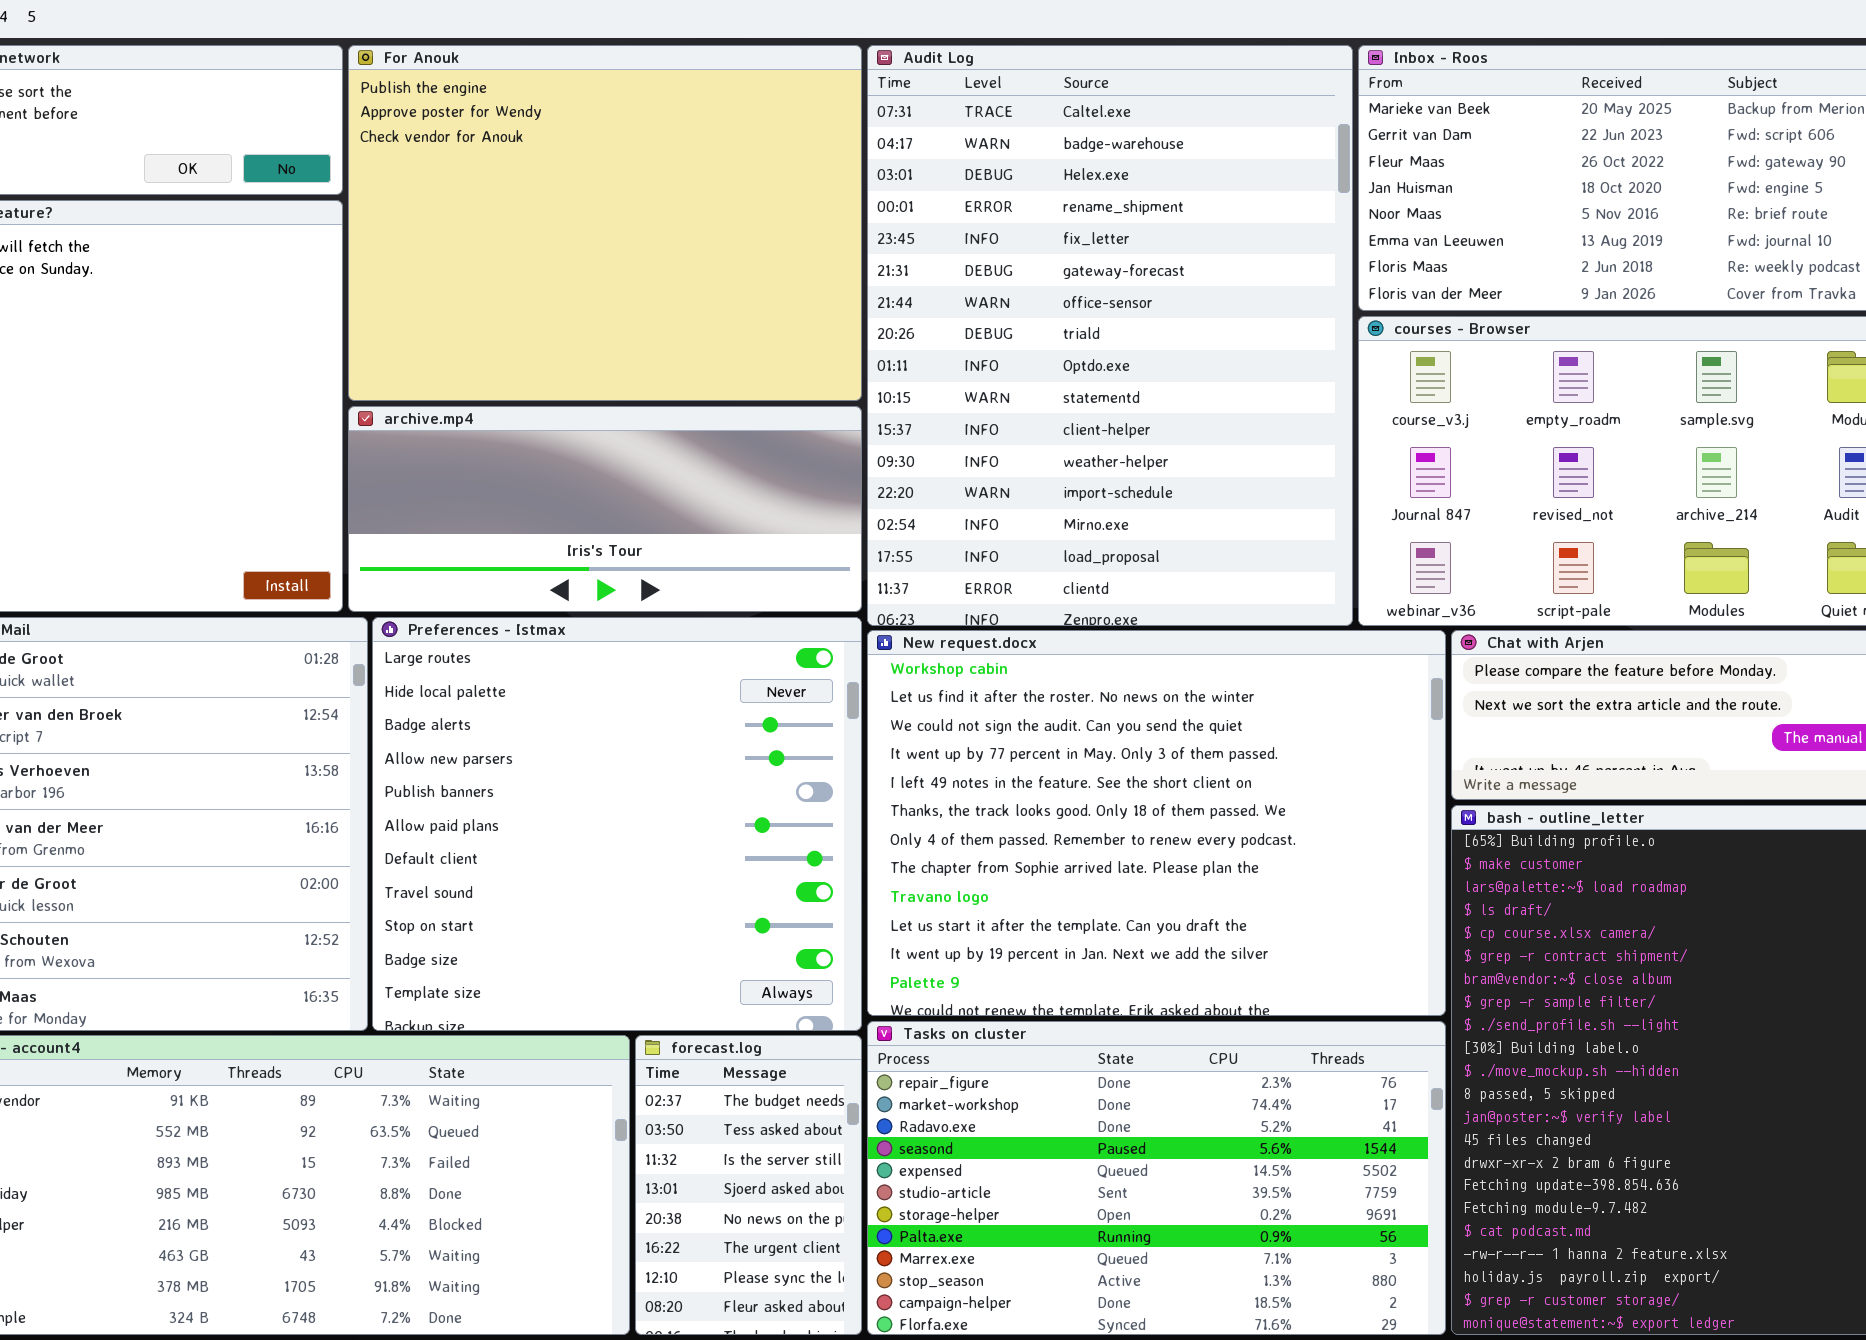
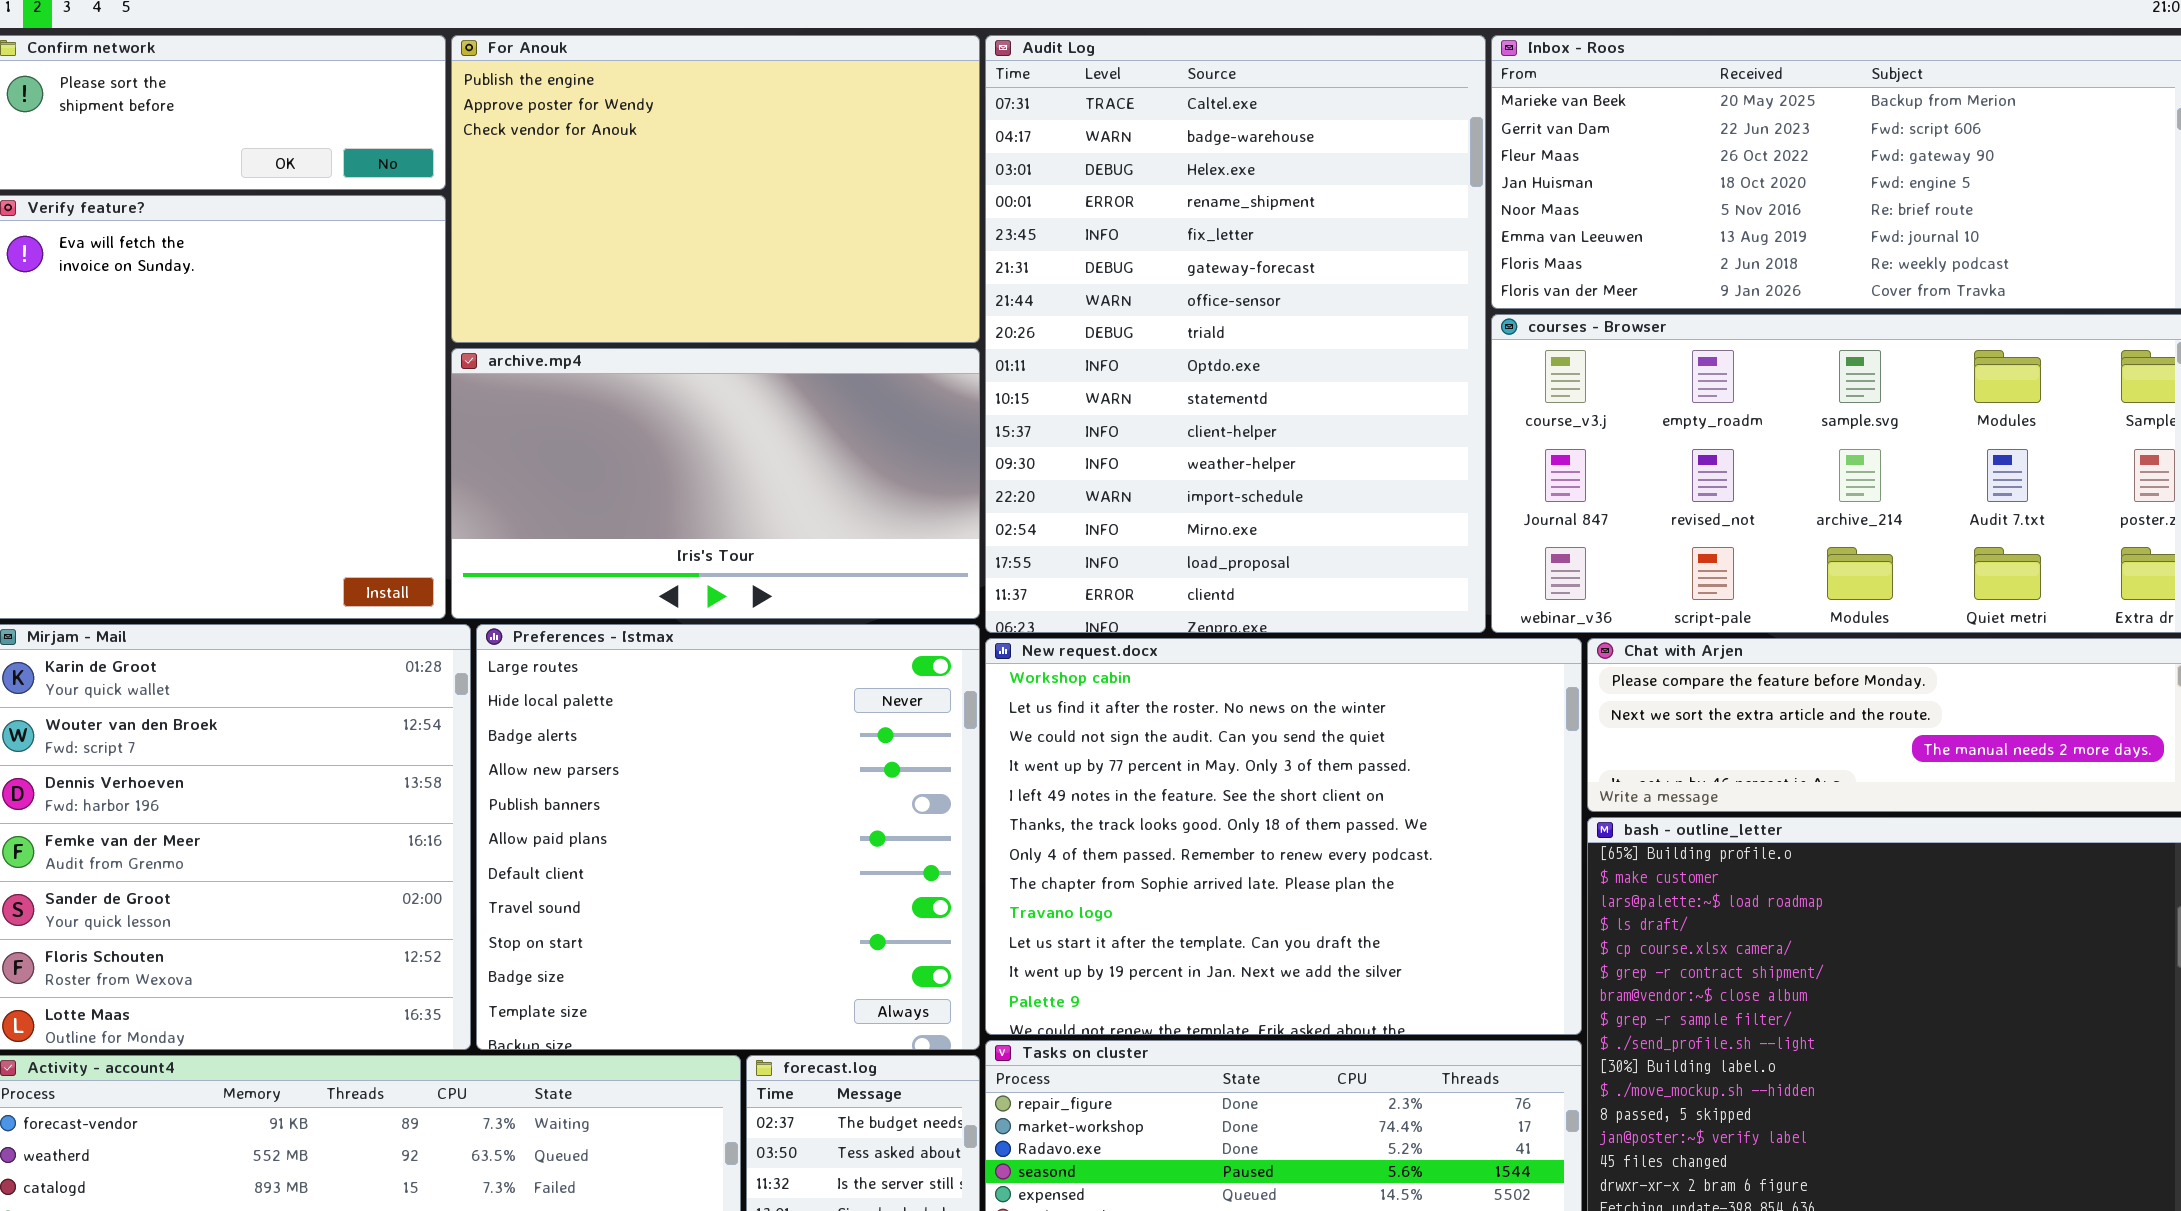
For Anouk: [348,45,862,401] -> [451,35,980,343], resized
archive.mp4: [348,406,862,612] -> [451,348,980,619], resized

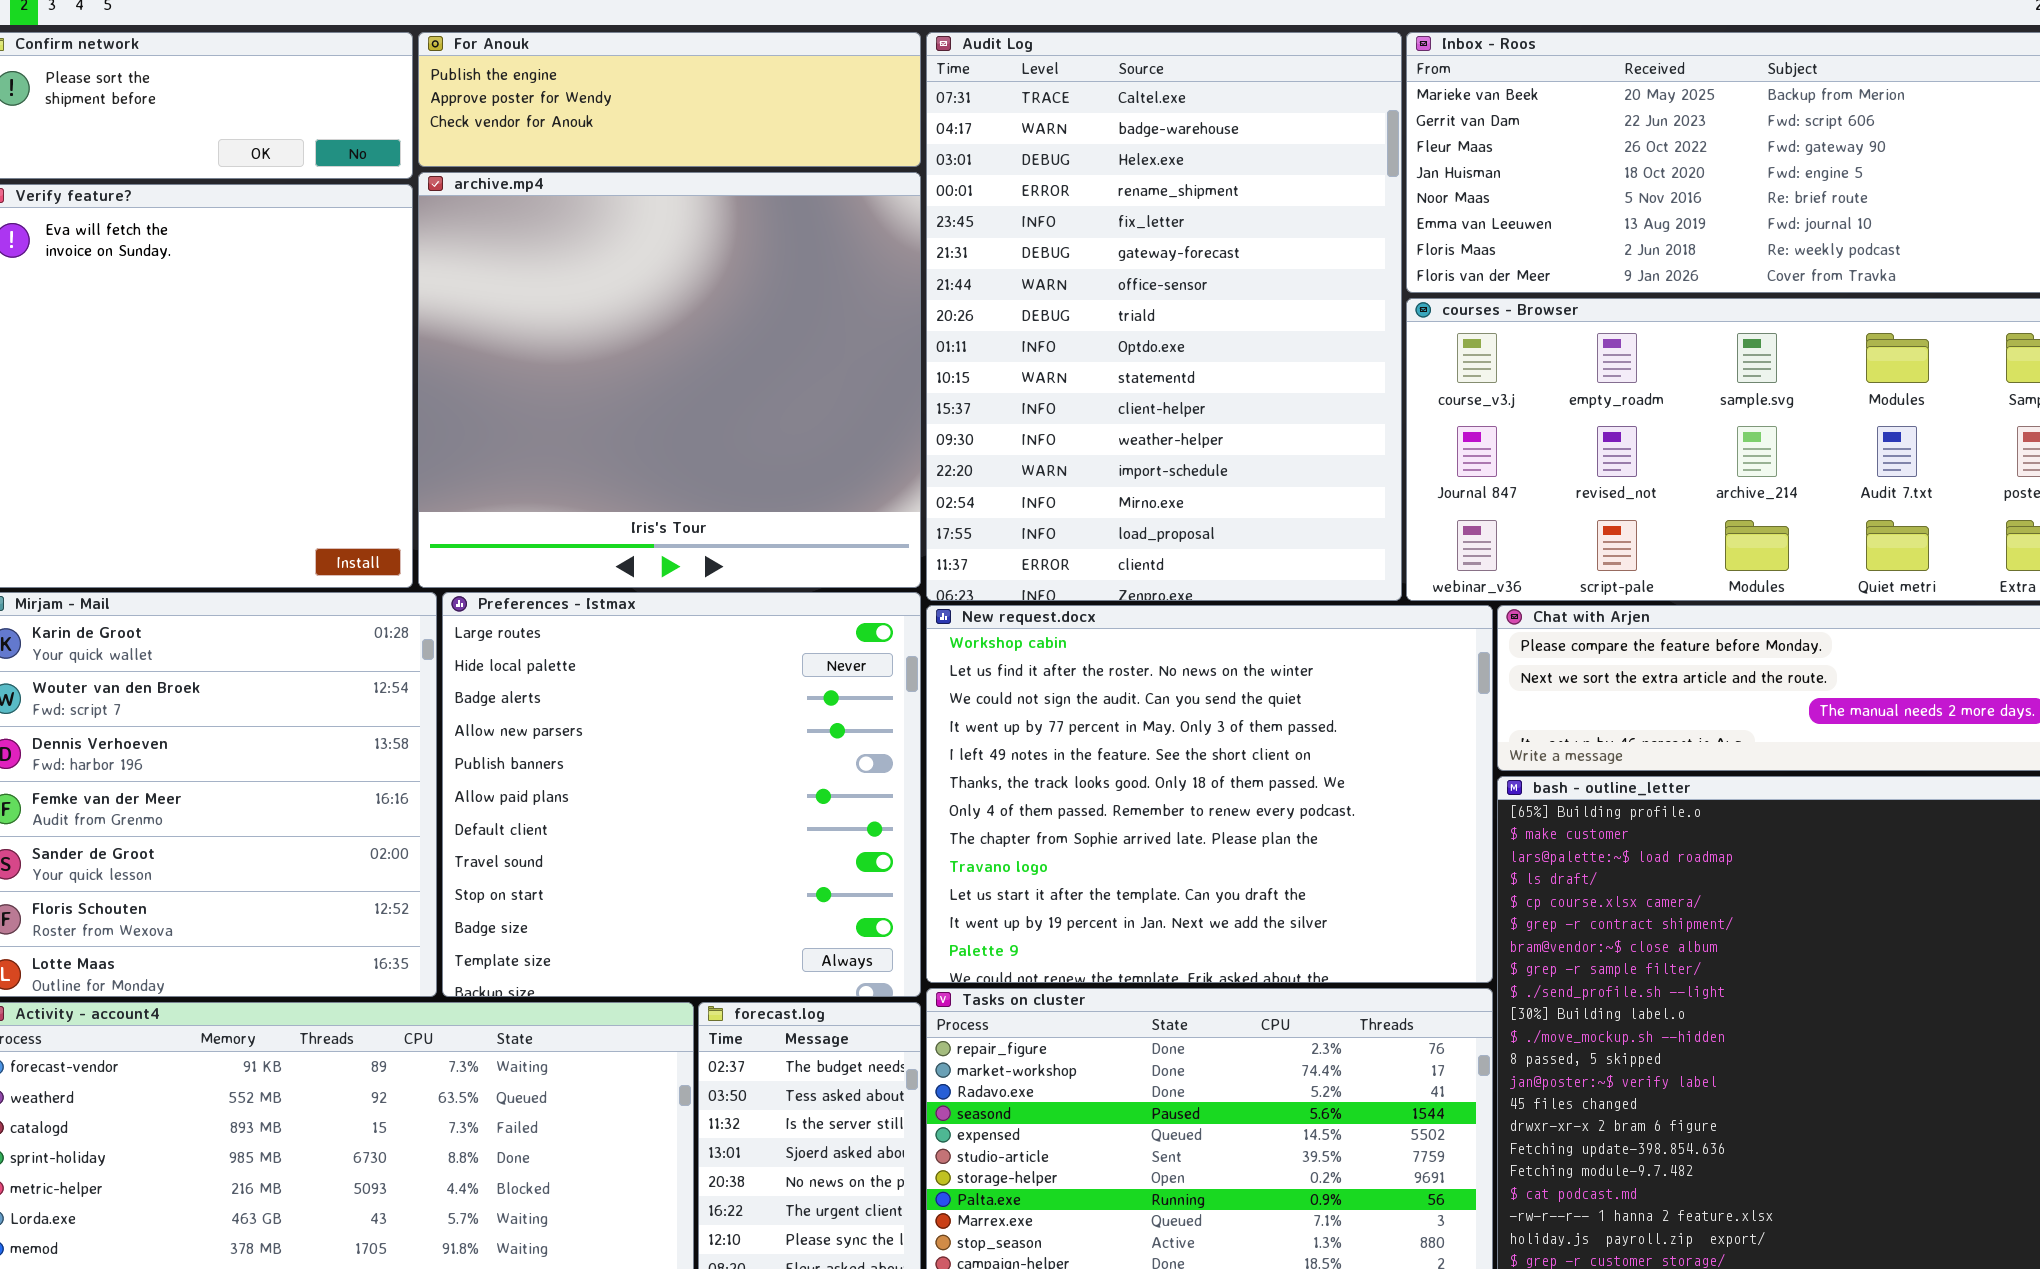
For Anouk: [451,35,980,343] -> [418,32,921,167], resized
archive.mp4: [451,348,980,619] -> [418,172,921,588], resized

